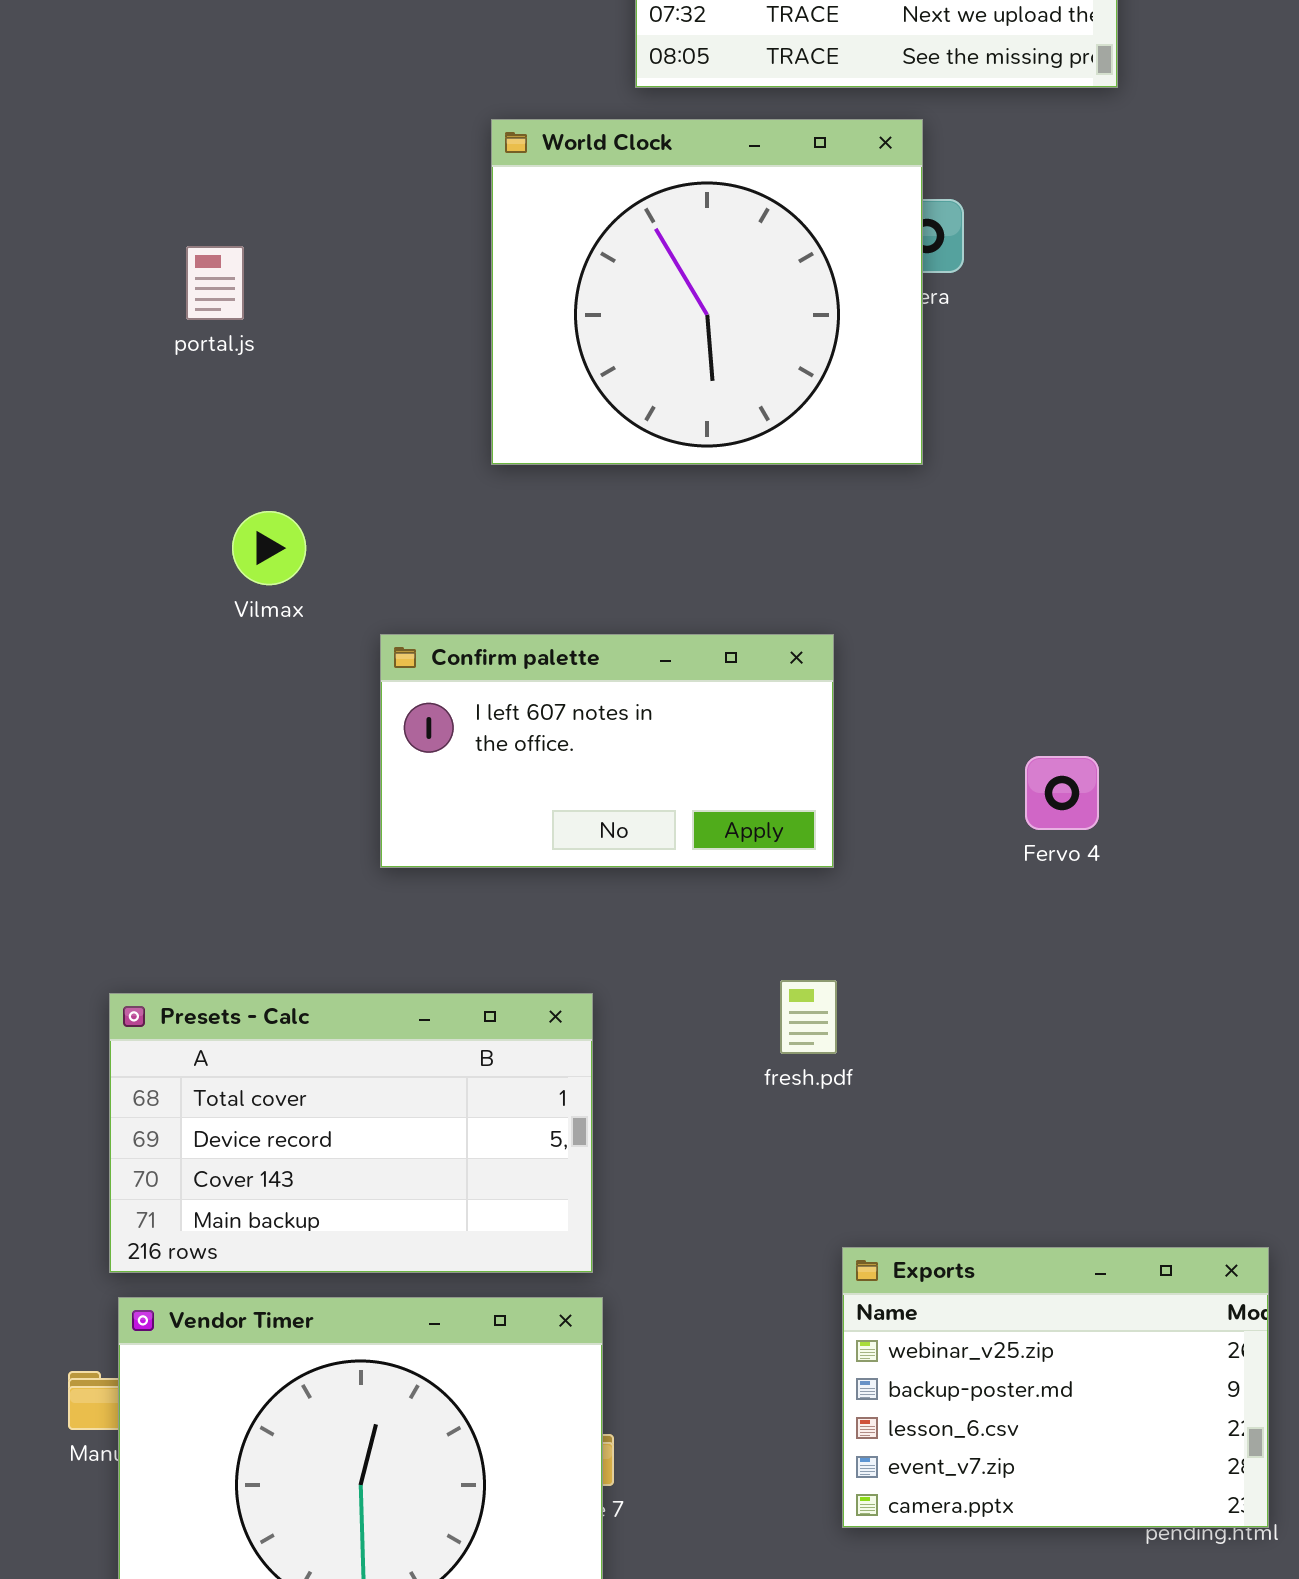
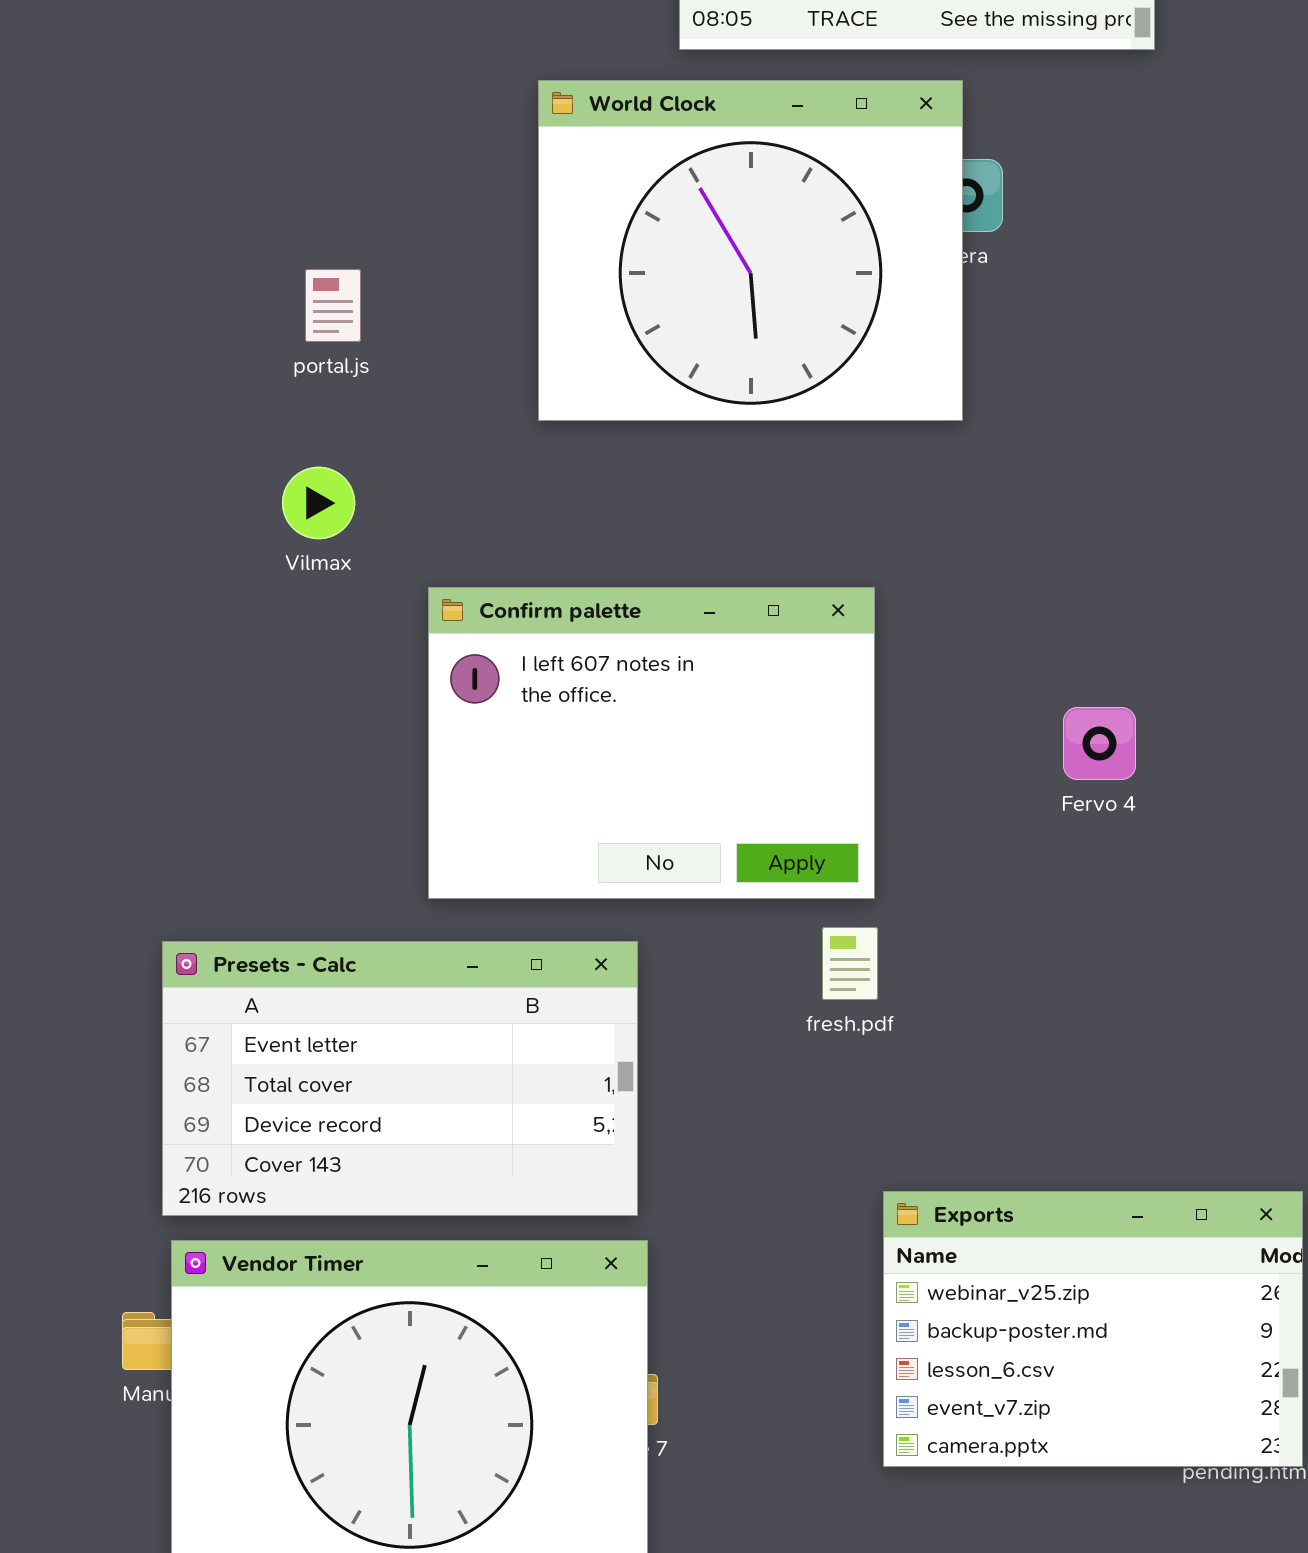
portal.js: [186,246,244,320] -> [305,269,361,342], moved
Confirm palette: [380,634,834,868] -> [428,587,875,899], resized
Presets - Calc: [109,993,593,1273] -> [162,941,638,1216], scrolled up 1 row

